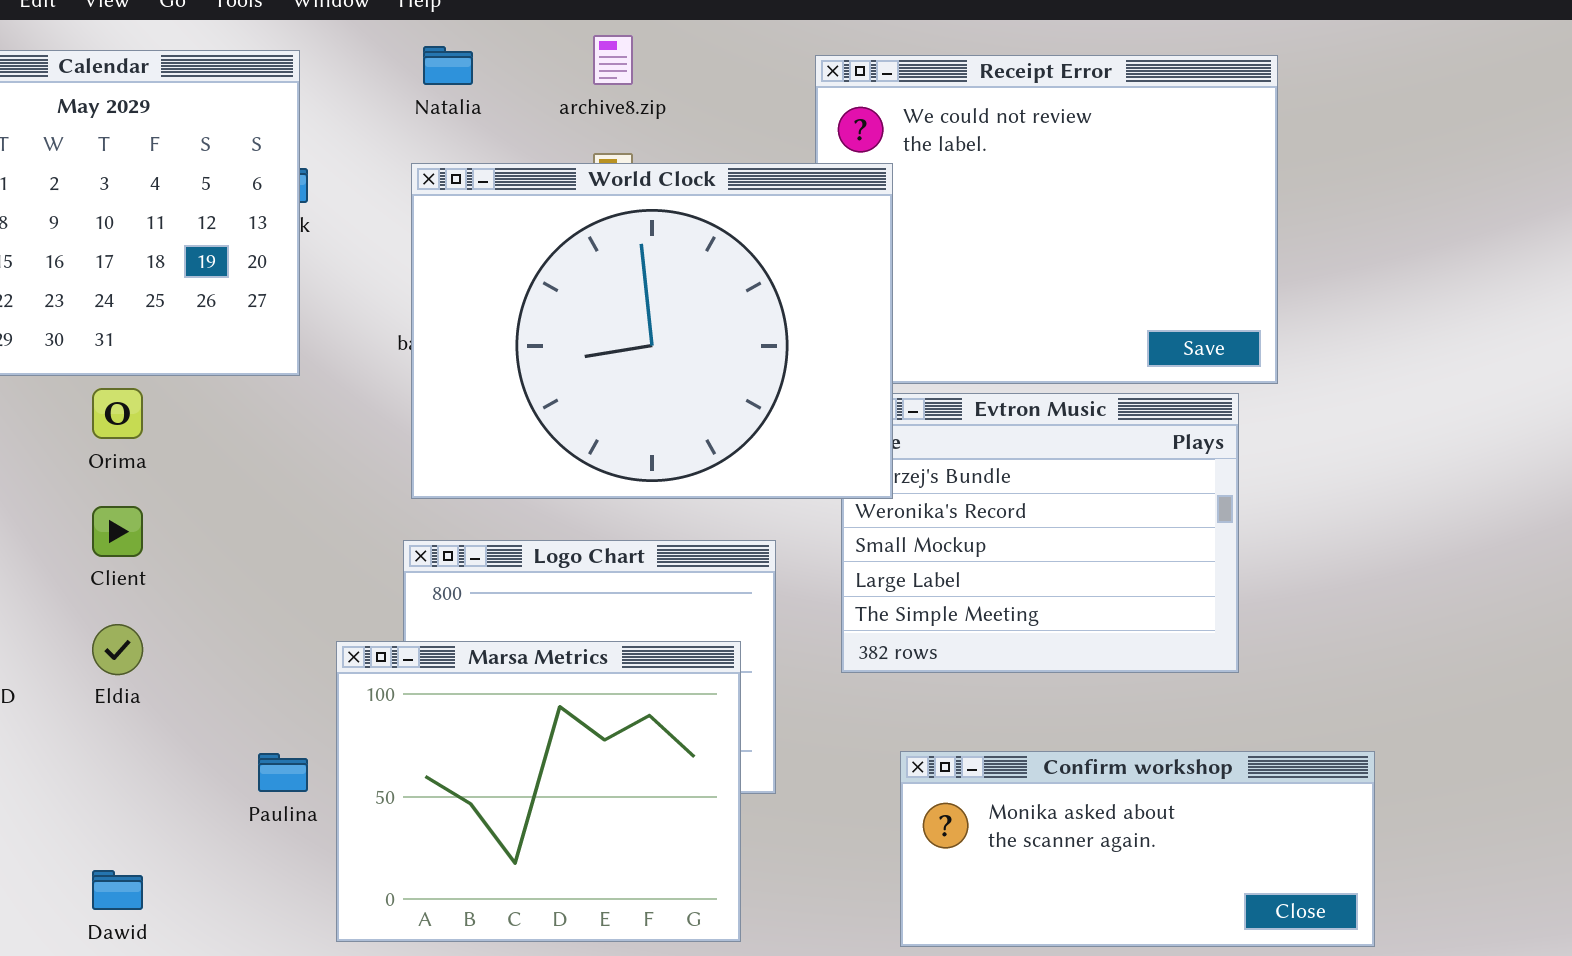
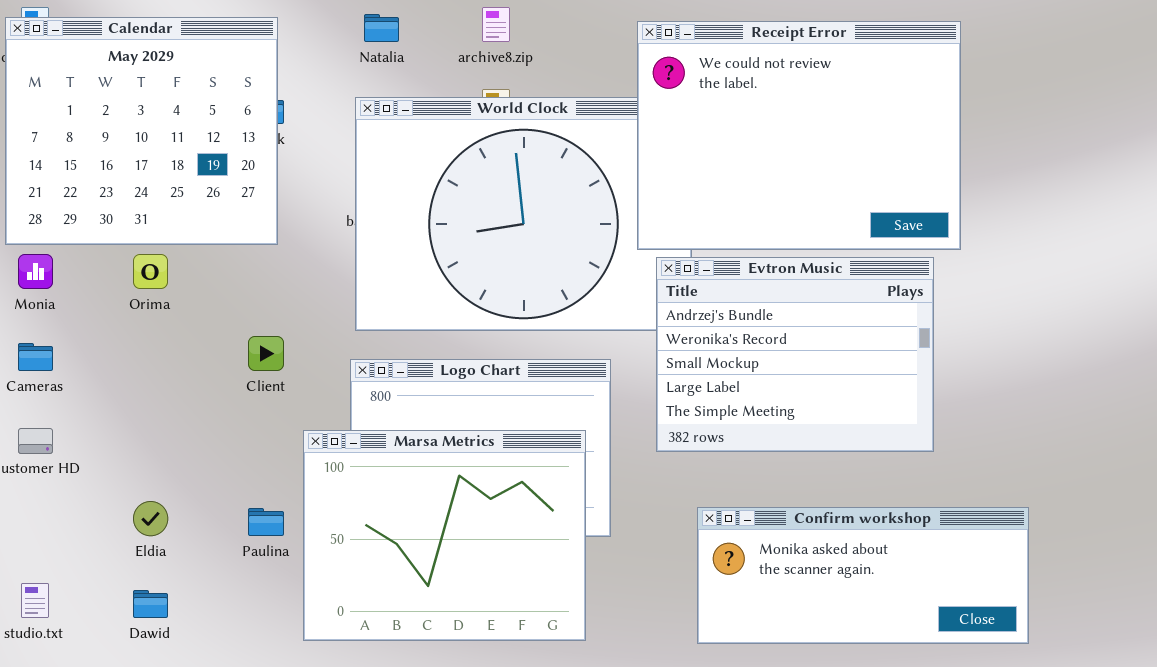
Receipt Error: [815,55,1278,384] -> [637,21,961,250], raised
Evtron Music: [841,393,1239,673] -> [656,257,934,452], raised
Client: [92,506,143,557] -> [248,336,284,371], moved
Eldia: [92,624,143,675] -> [133,501,168,536], moved

